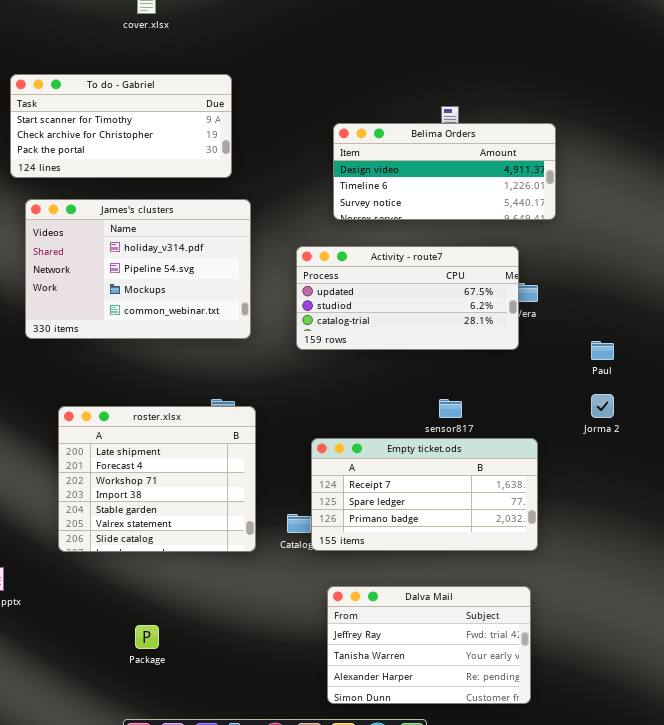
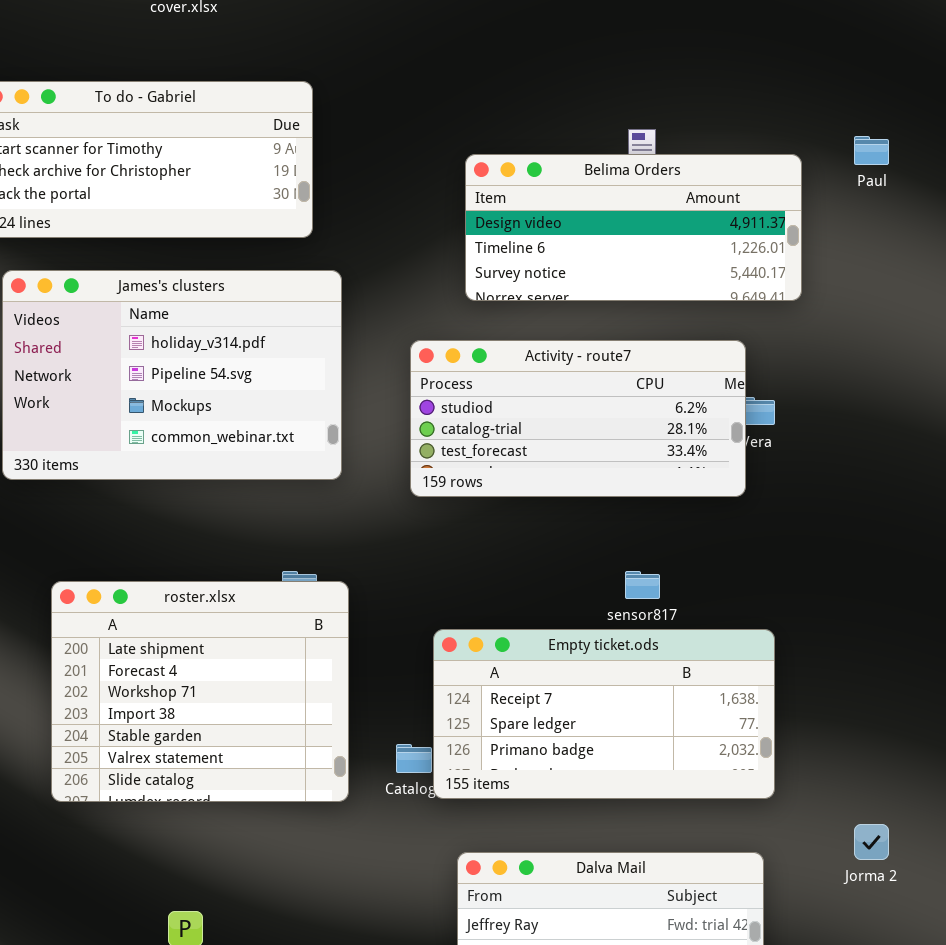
Activity - route7: [296,246,519,350] -> [410,340,746,497], scrolled down 1 row
Paul: [591,341,614,360] -> [854,136,889,165], moved
Jorma 2: [591,394,614,418] -> [854,824,889,860], moved

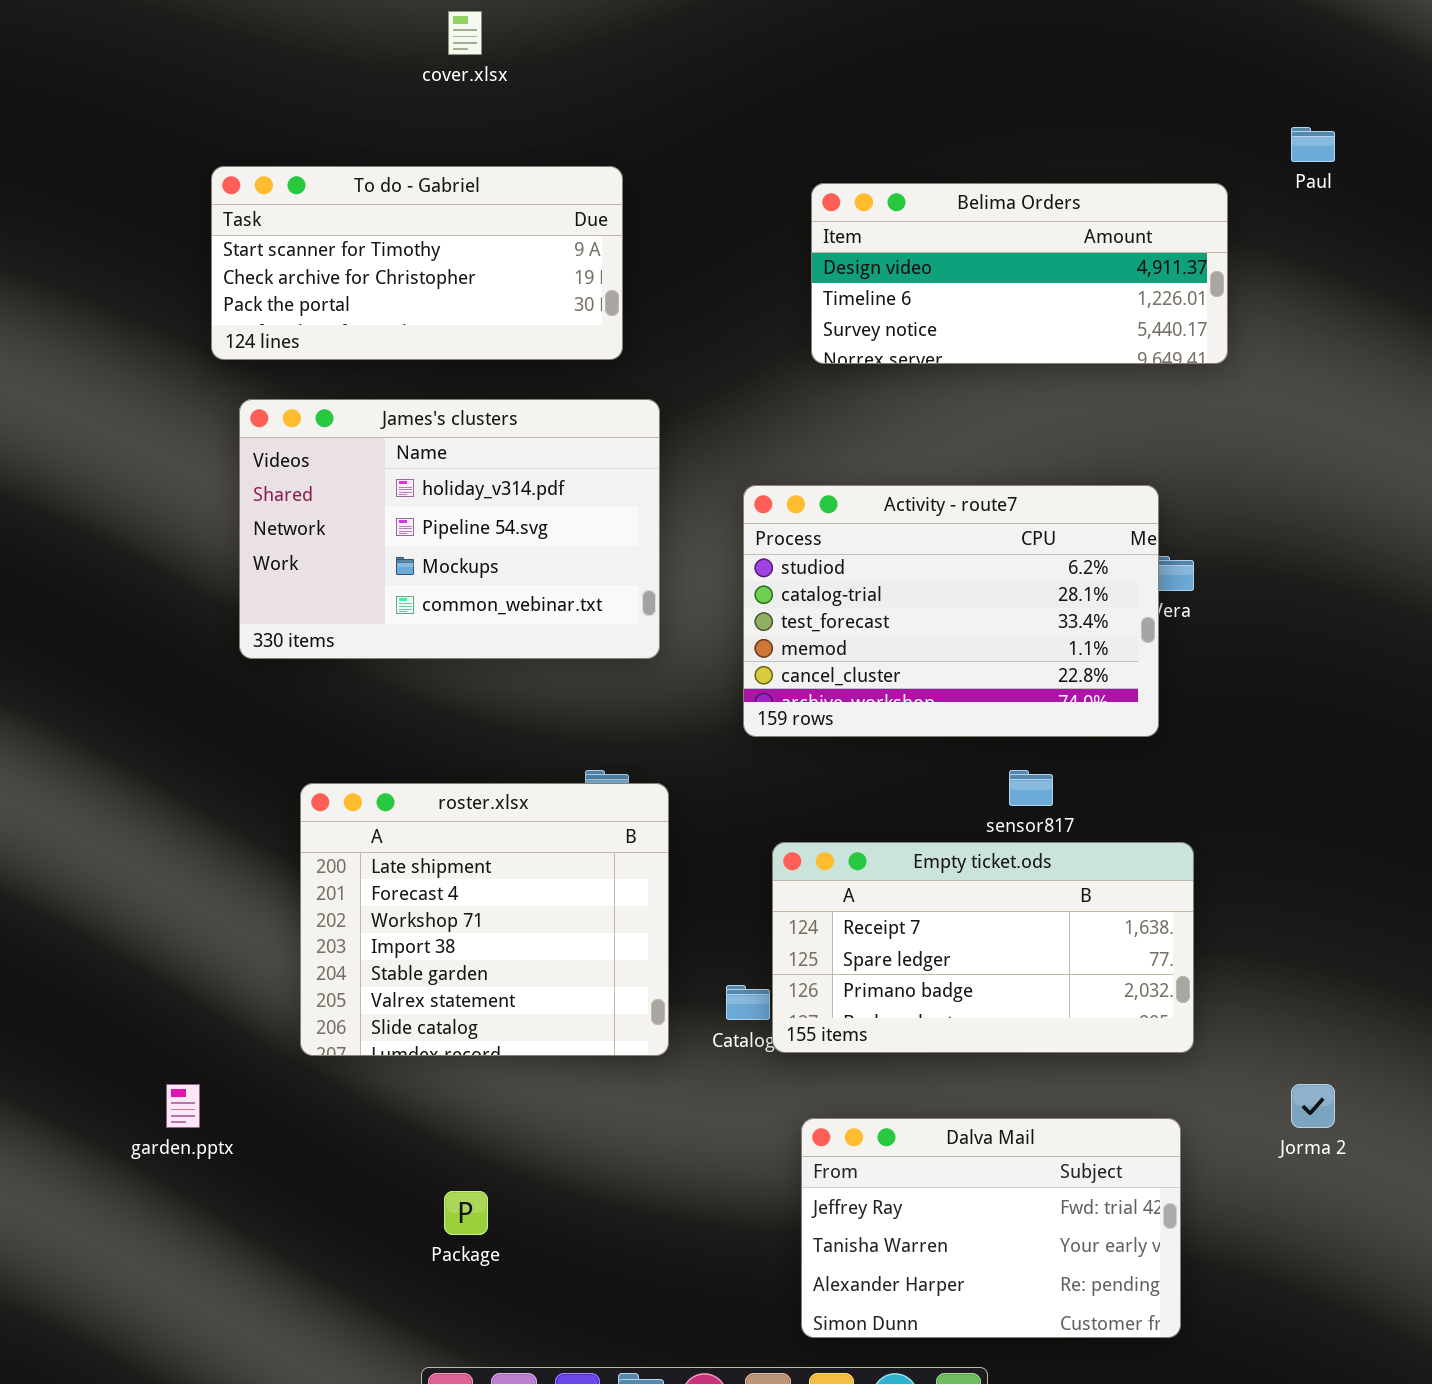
Paul: [854,136,889,165] -> [1291,127,1335,162], moved
Belima Orders: [465,154,802,301] -> [811,183,1228,364], moved
Activity - route7: [410,340,746,497] -> [743,485,1159,737], resized

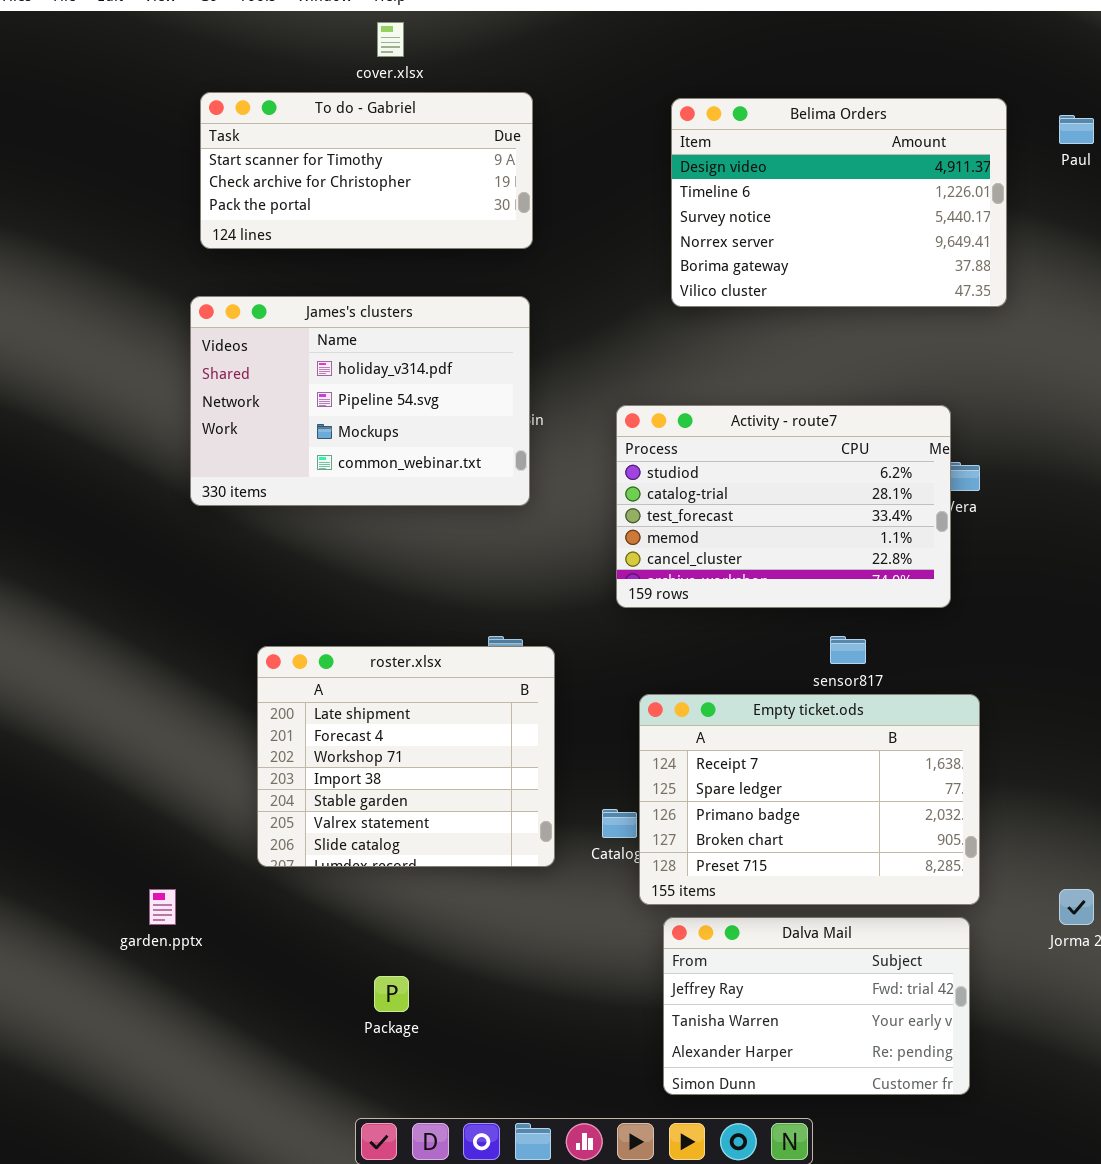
To do - Gabriel: [211,166,623,360] -> [200,92,533,249], moved
Belima Orders: [811,183,1228,364] -> [671,98,1007,307], resized
James's clusters: [239,399,660,659] -> [190,296,530,506], moved
Empty ticket.ods: [772,842,1194,1053] -> [639,694,980,905], resized

